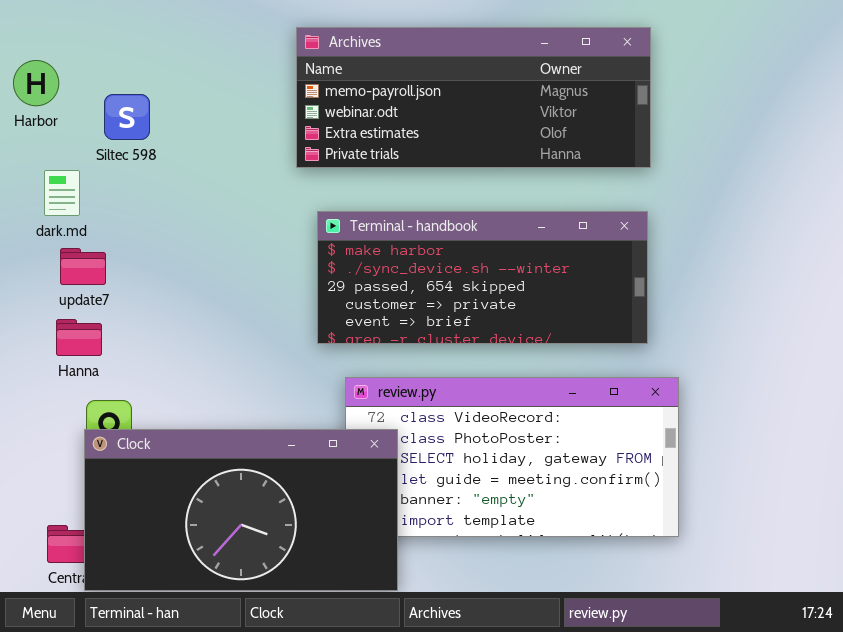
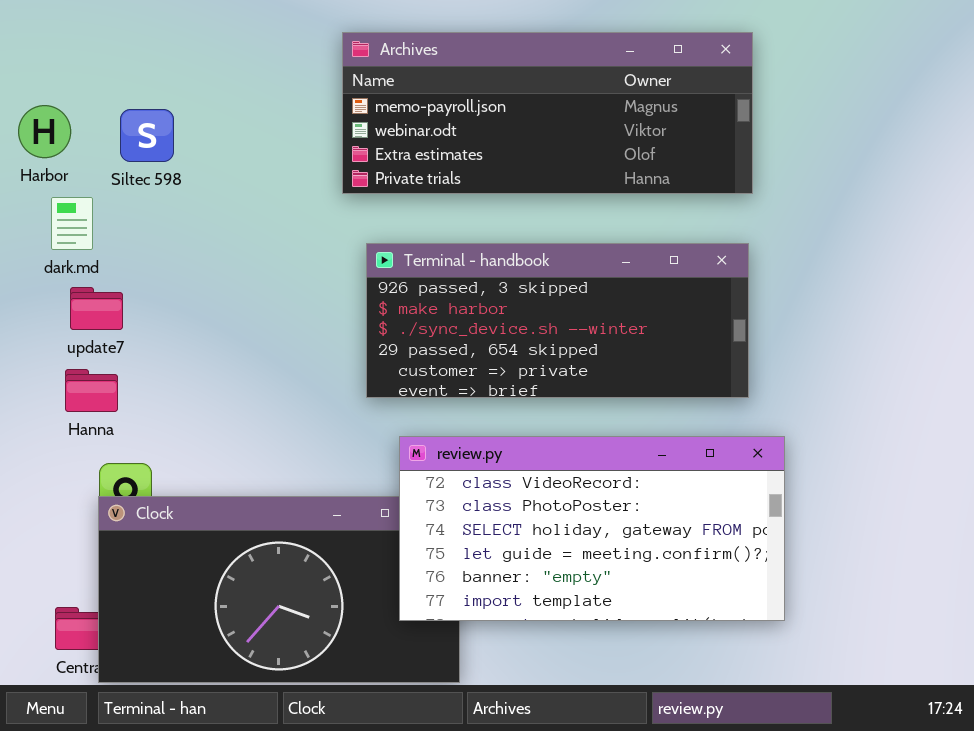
Harbor: [13,60,59,106] -> [18,105,71,158], moved
Terminal - handbook: [317,211,648,344] -> [366,243,749,398], scrolled up 1 row
review.py: [345,377,679,537] -> [399,436,785,621], raised

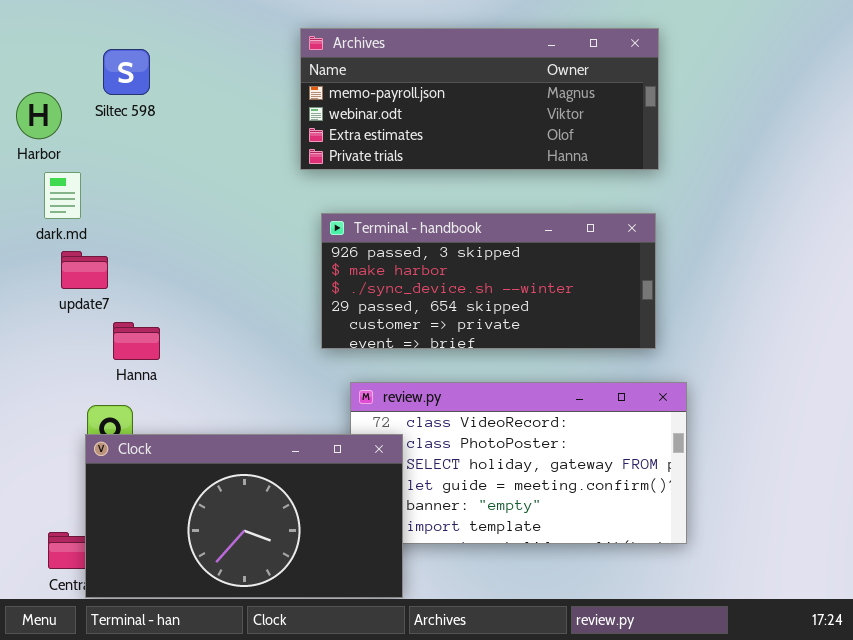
Siltec 598: [120,109,174,162] -> [103,49,150,95], moved
Hanna: [65,369,118,412] -> [113,322,160,360], moved
Clock: [98,496,460,683] -> [85,434,403,598], raised

